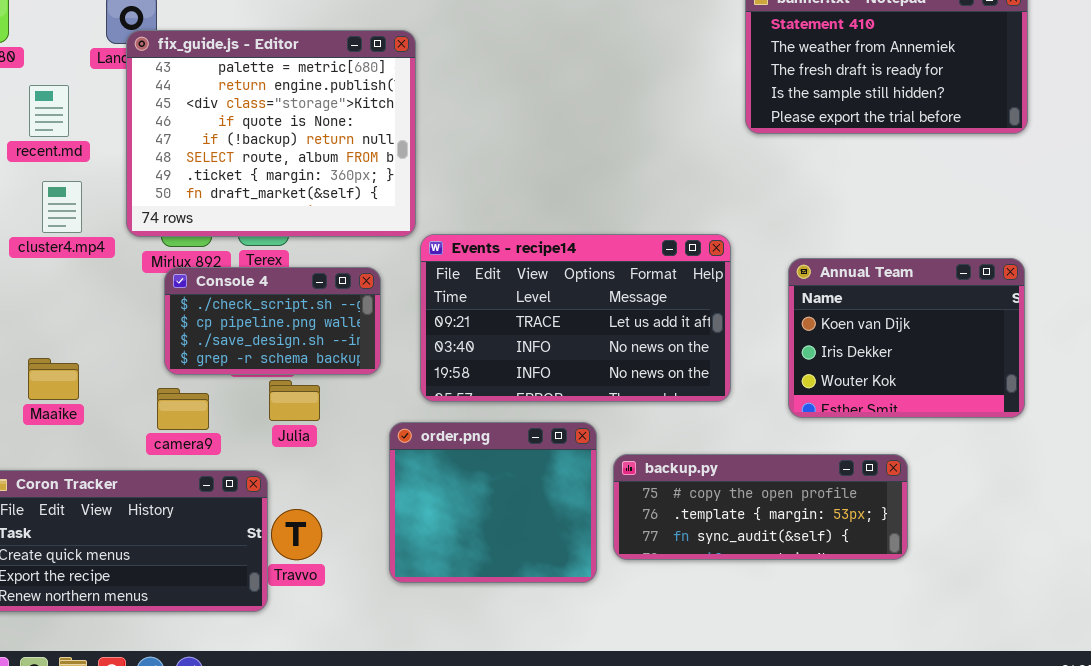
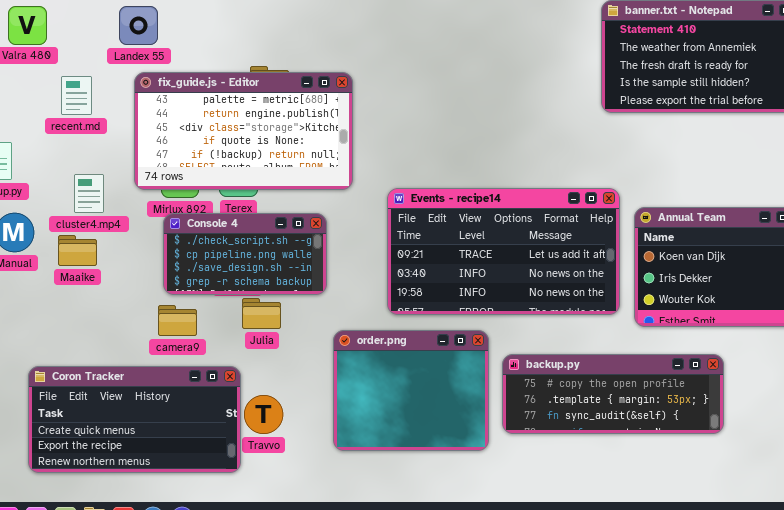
fix_guide.js - Editor: [126,30,416,237] -> [134,72,353,190], resized
cluster4.mp4: [42,181,82,233] -> [74,174,104,213], moved
Events - recipe14: [420,234,731,402] -> [387,188,620,315], moved
Maaike: [28,358,79,400] -> [58,235,97,266], moved

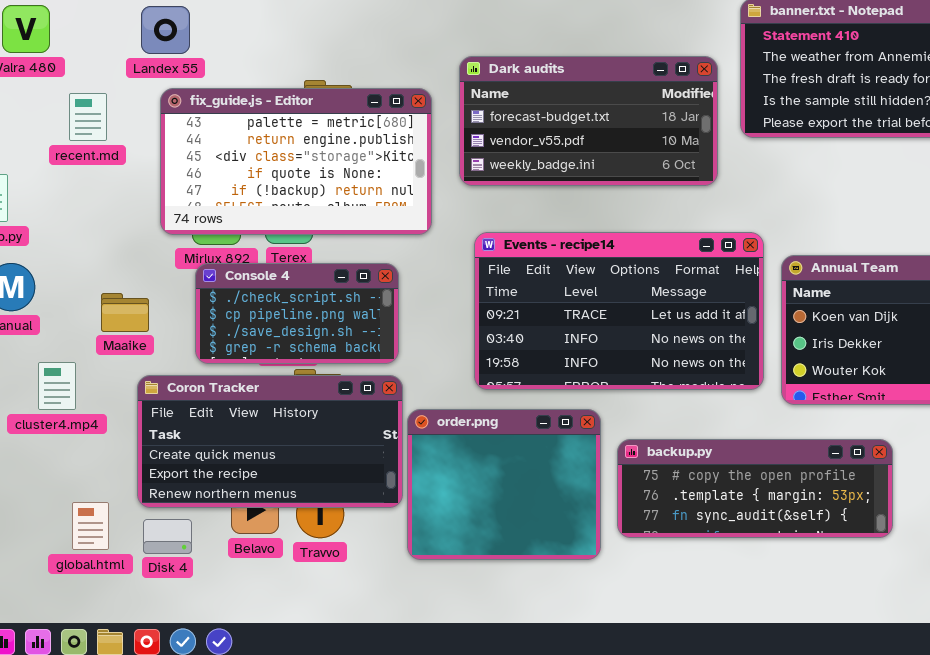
Dark audits: none -> [459,56,718,186], opened
cluster4.mp4: [74,174,104,213] -> [38,362,76,410], moved
Maaike: [58,235,97,266] -> [101,293,149,332], moved
Coron Tracker: [28,366,241,473] -> [137,375,403,508], moved

